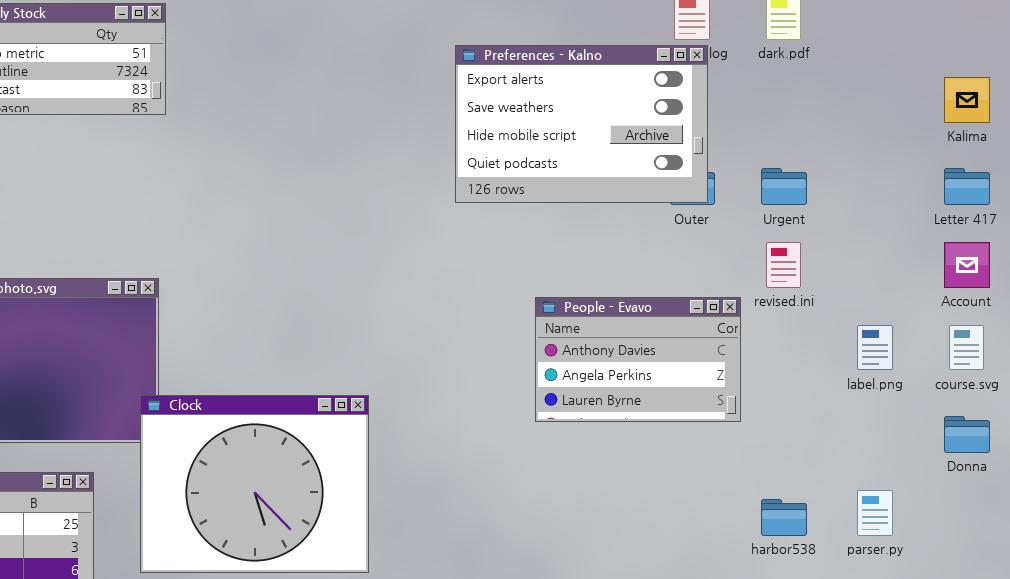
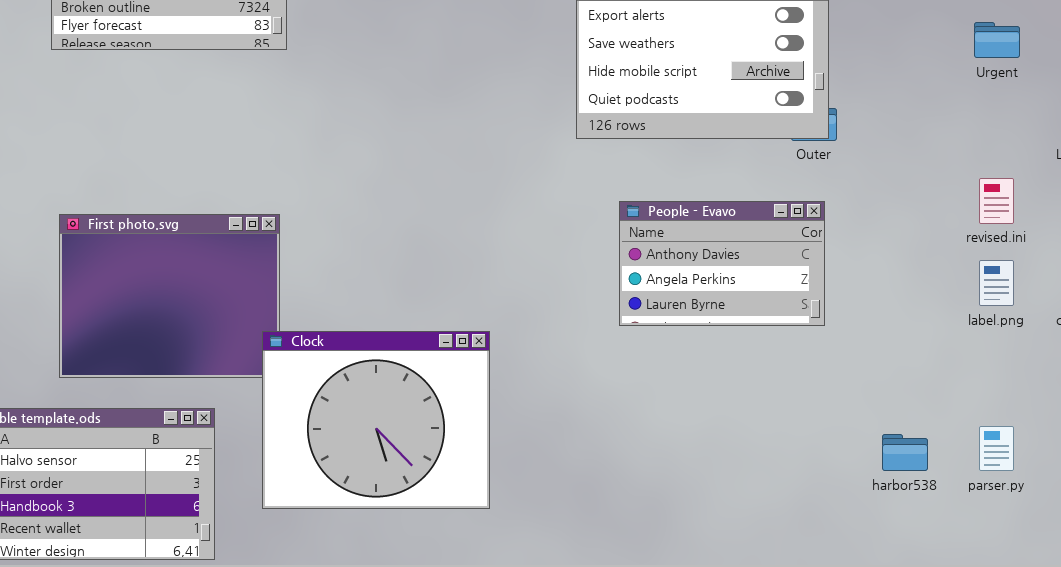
Urgent: [761,168,807,205] -> [974,22,1020,58], moved
revised.ini: [766,242,801,288] -> [979,178,1014,224], moved
People - Evavo: [535,297,741,422] -> [619,201,825,326], moved

